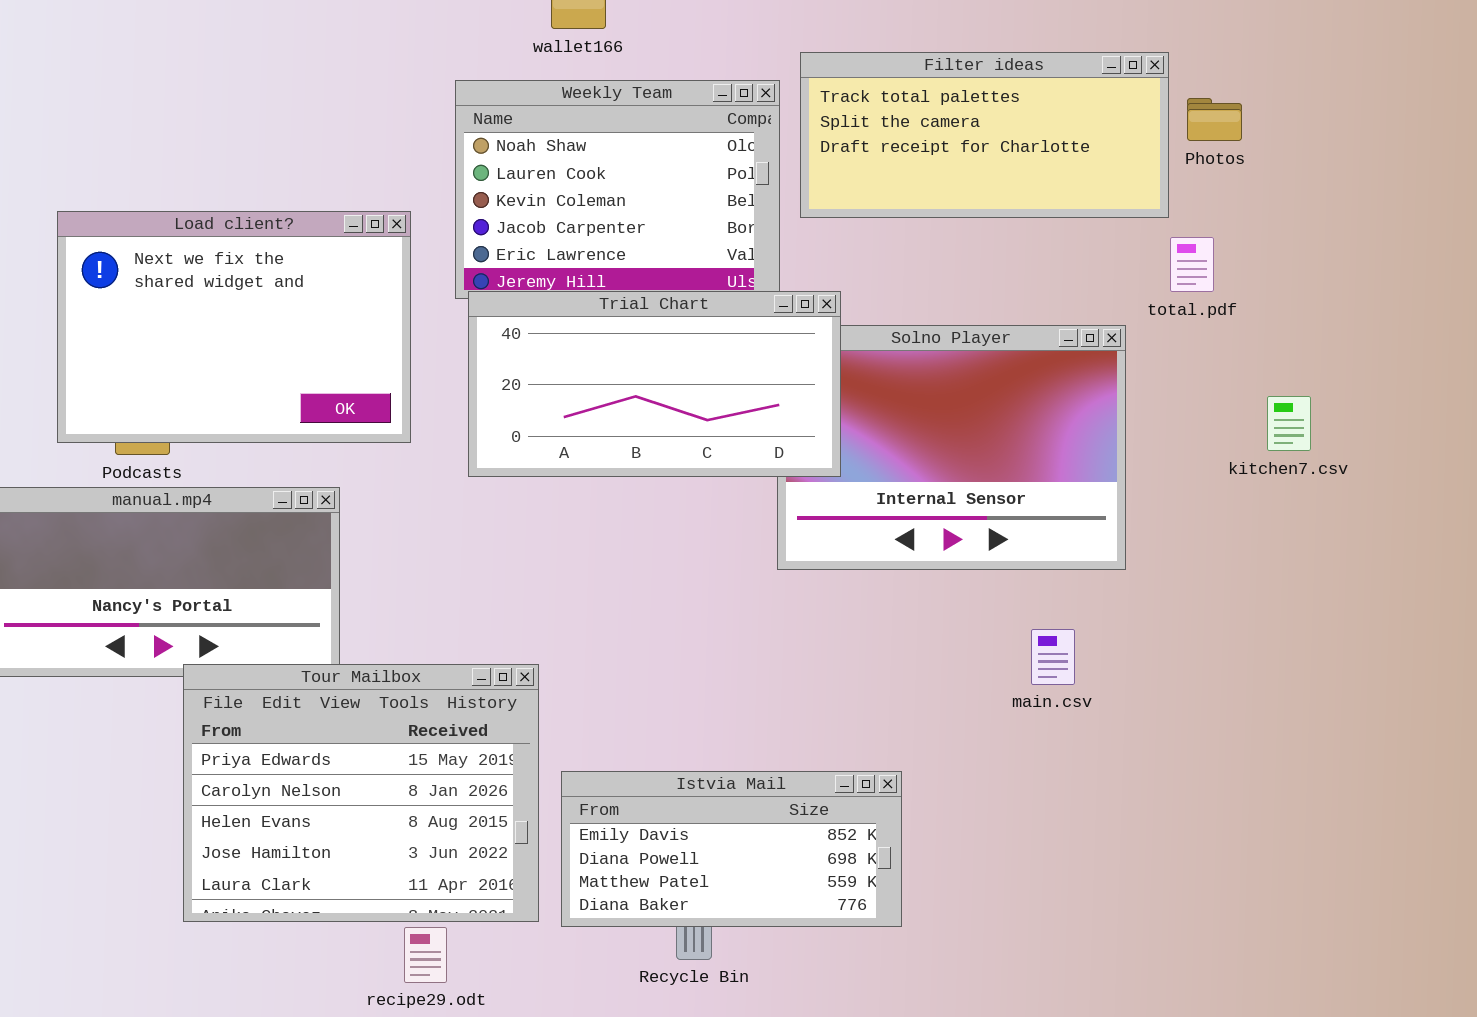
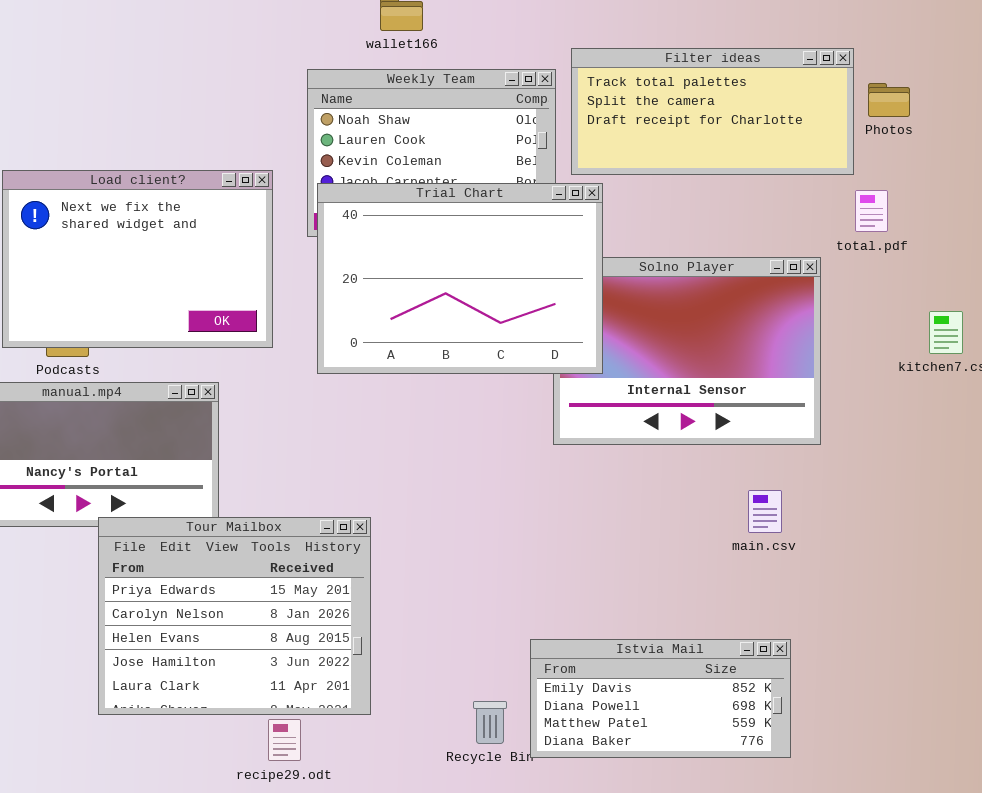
Trial Chart: [468,291,841,477] -> [317,183,603,374], resized
Istvia Mail: [561,771,902,927] -> [530,639,791,758], moved

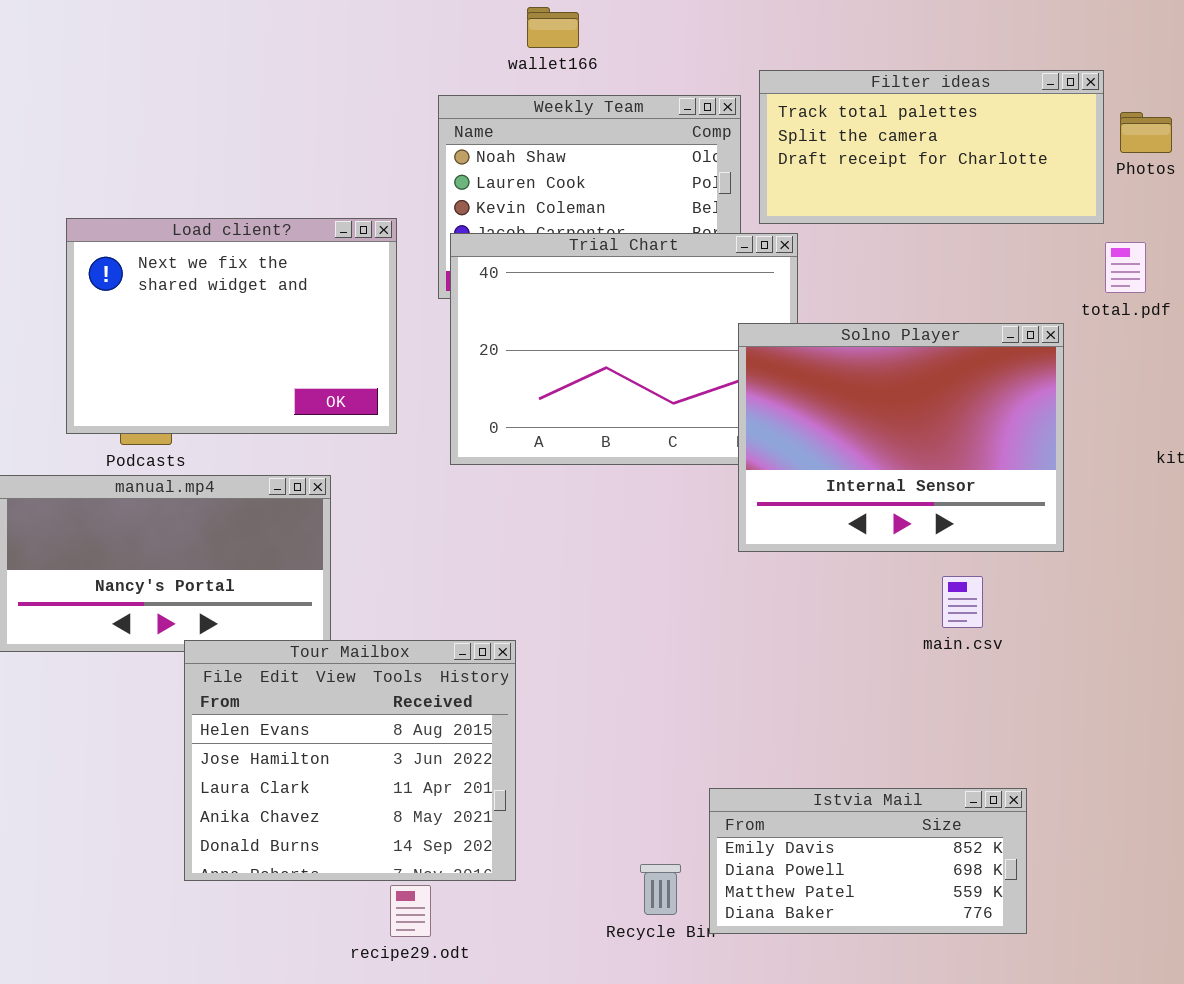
Solno Player: [553,257,821,445] -> [738,323,1064,552], raised
main.csv: [748,490,782,533] -> [942,576,983,628], moved
Tour Mailbox: [98,517,371,715] -> [184,640,516,881], scrolled down 2 rows

